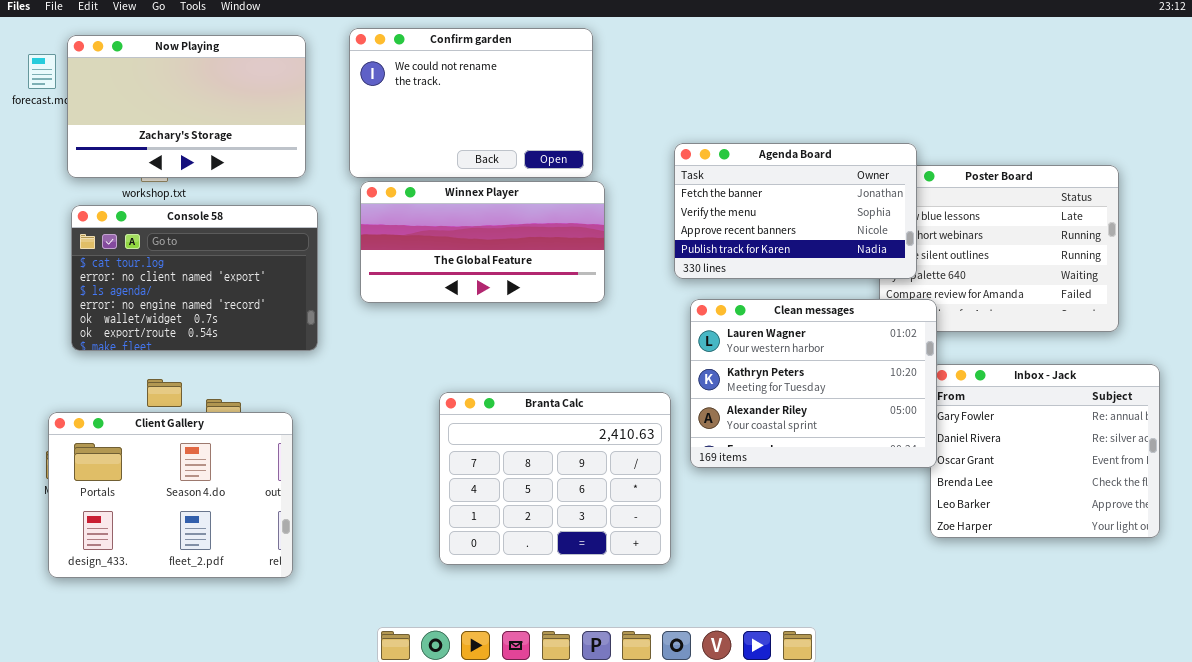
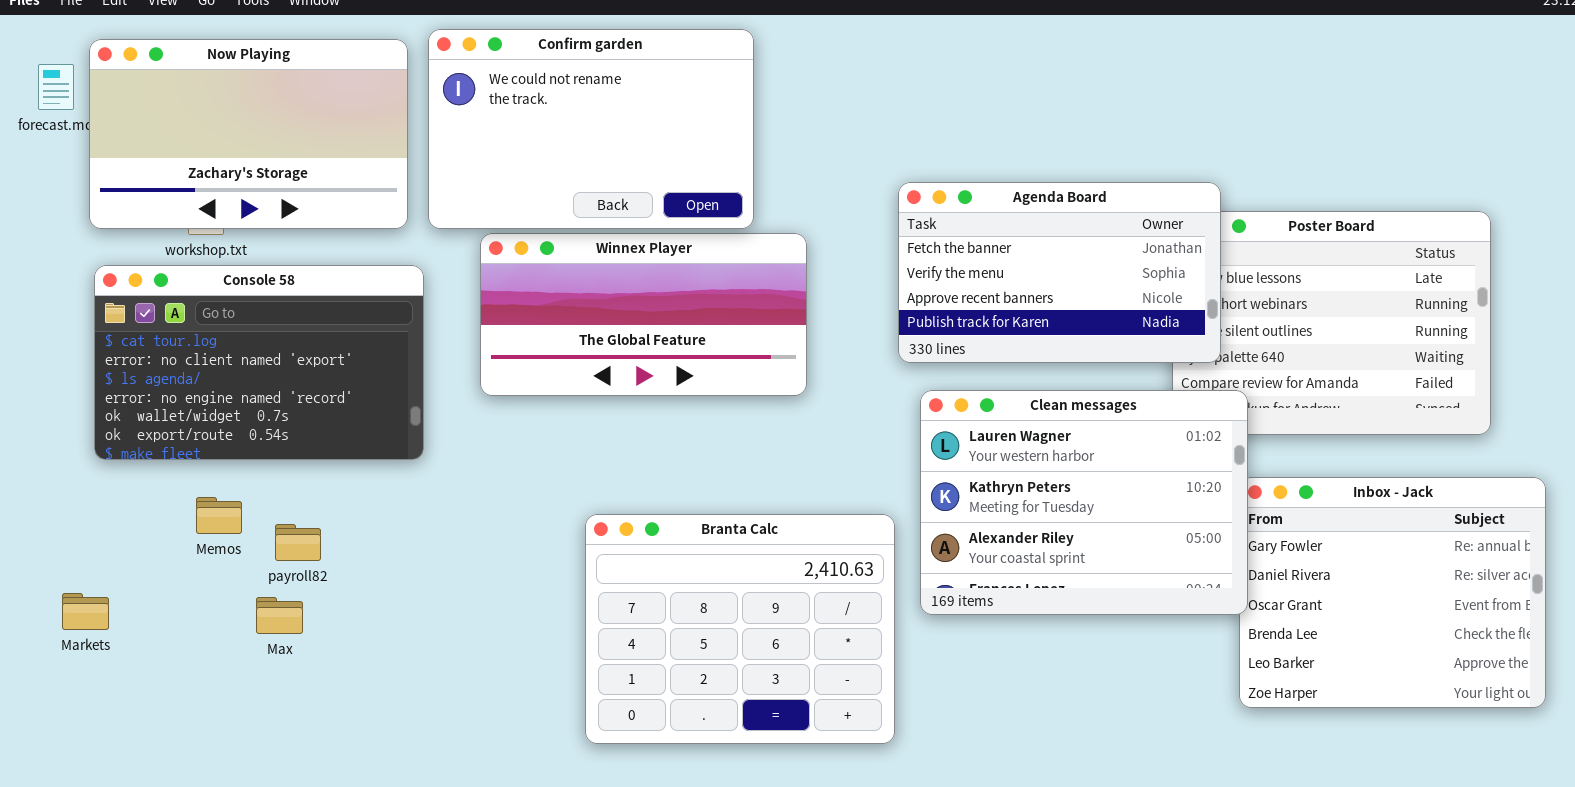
Confirm garden: [349,28,593,178] -> [428,29,754,229], moved
Client Gallery: [48,412,293,578] -> none, closed

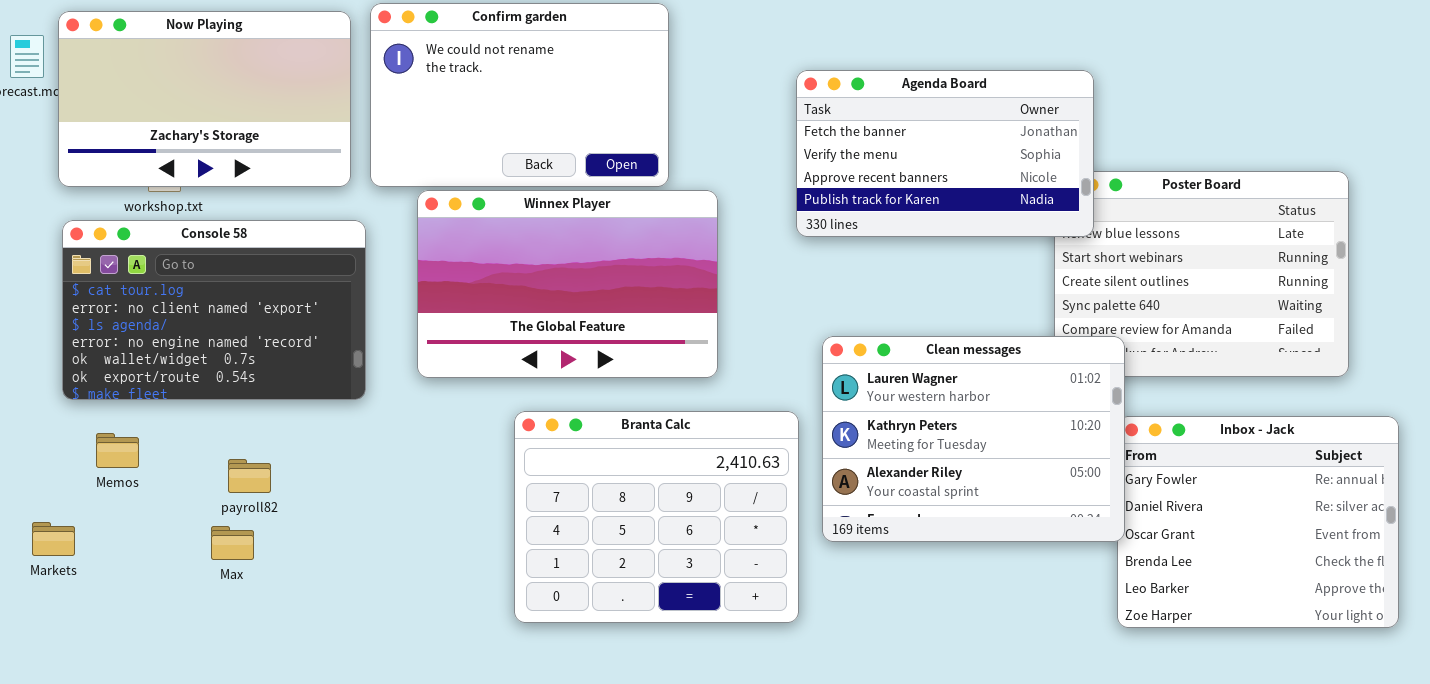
Agenda Board: [898,182,1221,363] -> [796,70,1094,237], moved
Winnex Player: [480,233,807,396] -> [417,190,718,378], resized
Memos: [196,497,242,534] -> [96,433,139,468], moved
Branta Calc: [585,514,895,744] -> [514,411,799,623], moved

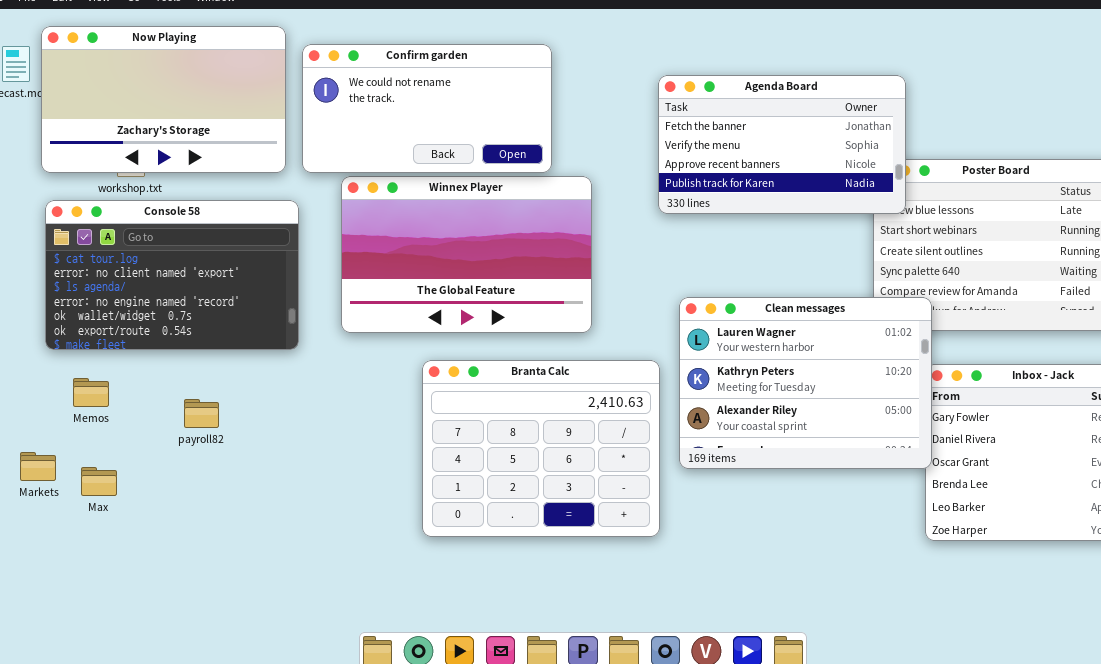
Confirm garden: [370,3,669,187] -> [302,44,552,173], resized
Max: [211,526,254,560] -> [81,467,117,496], moved

